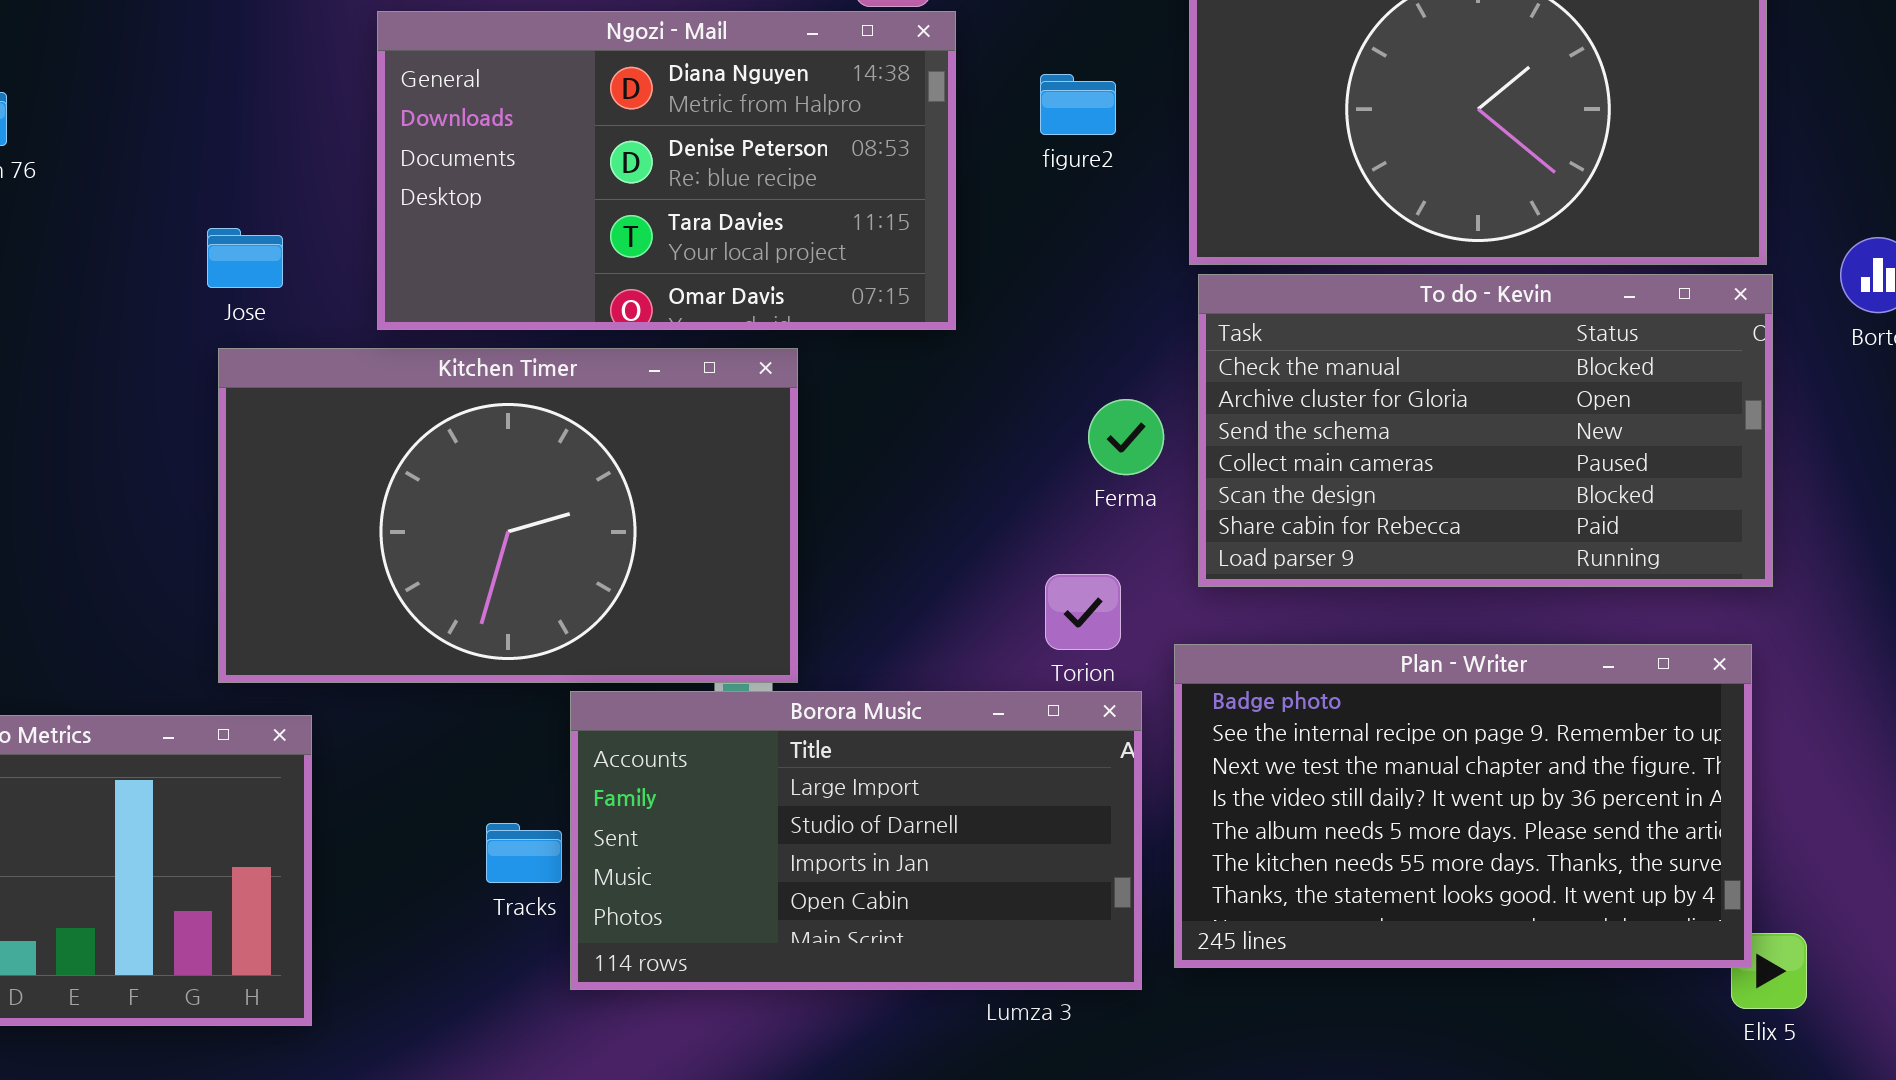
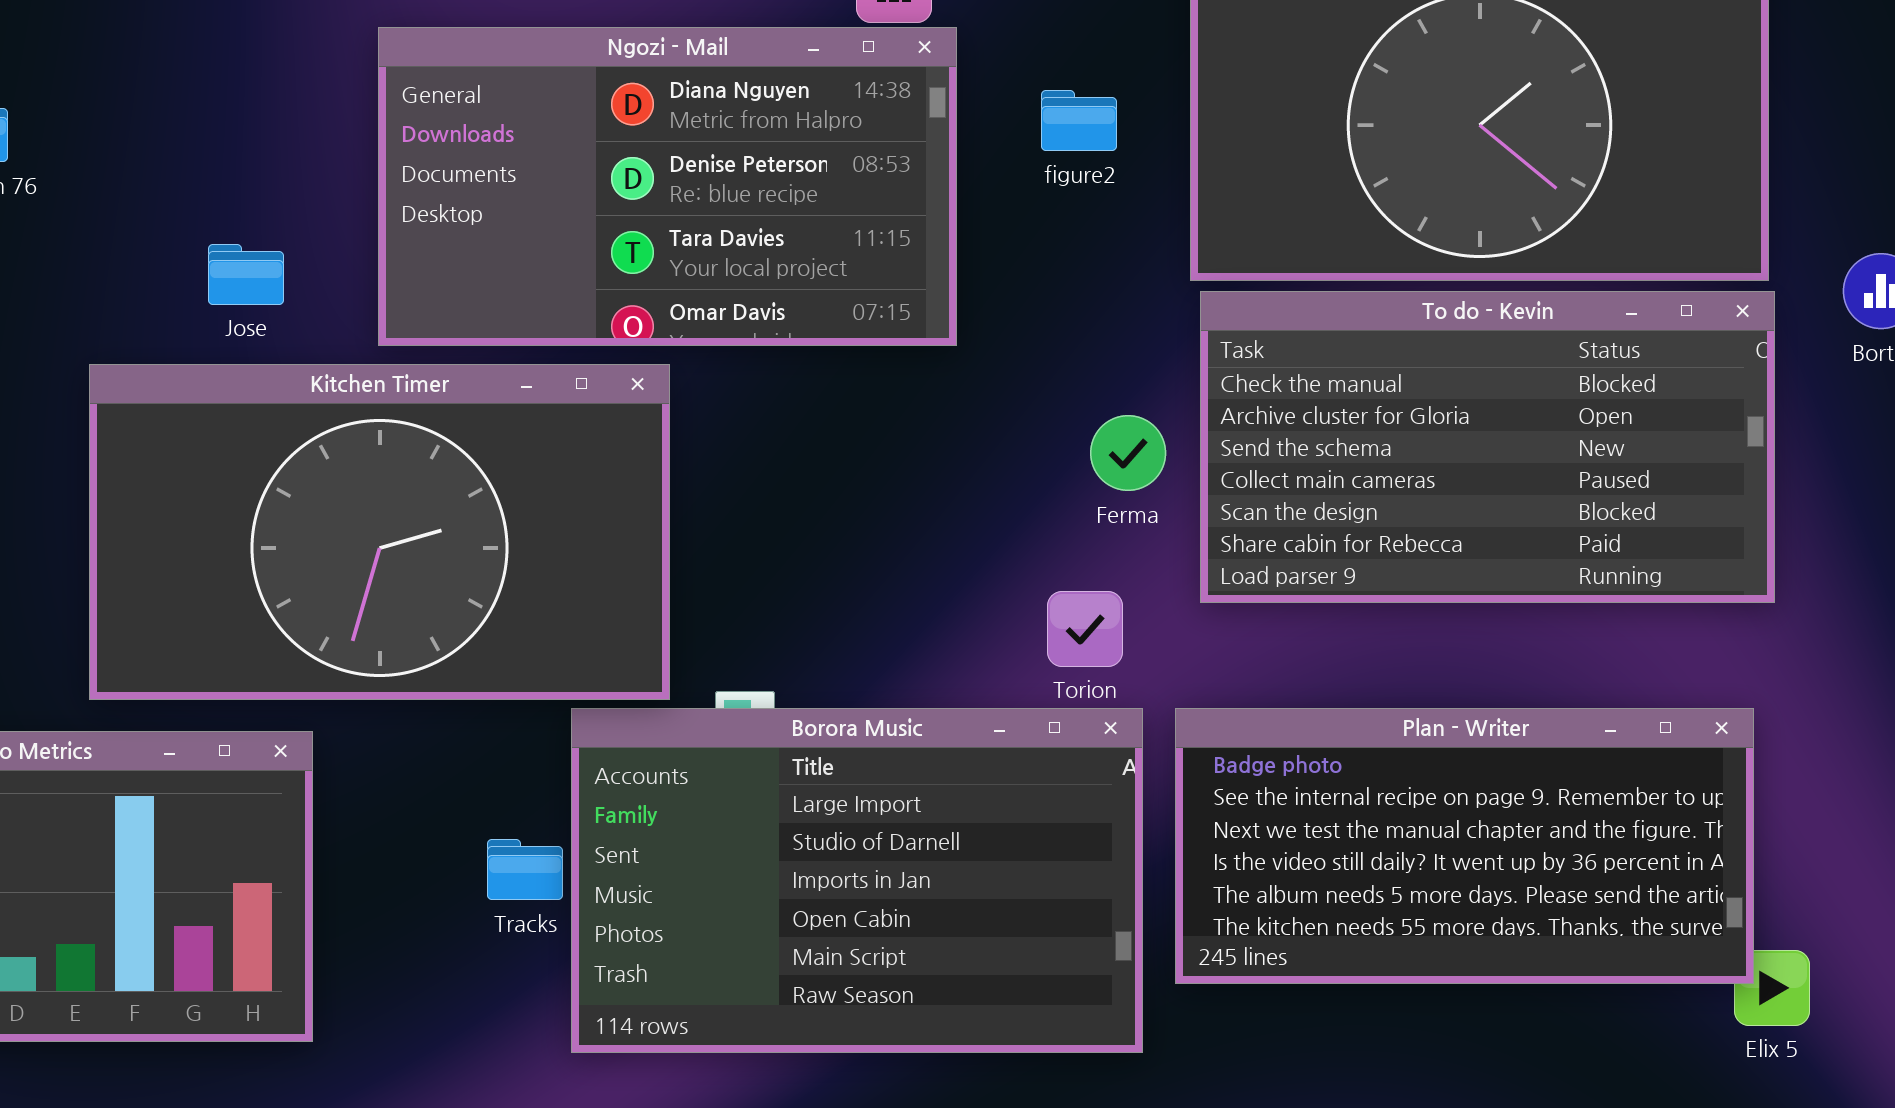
Kitchen Timer: [218,348,798,683] -> [89,364,670,700], moved
Plan - Writer: [1174,644,1752,968] -> [1175,708,1754,984], resized
Borora Music: [570,691,1142,990] -> [571,708,1143,1053], resized

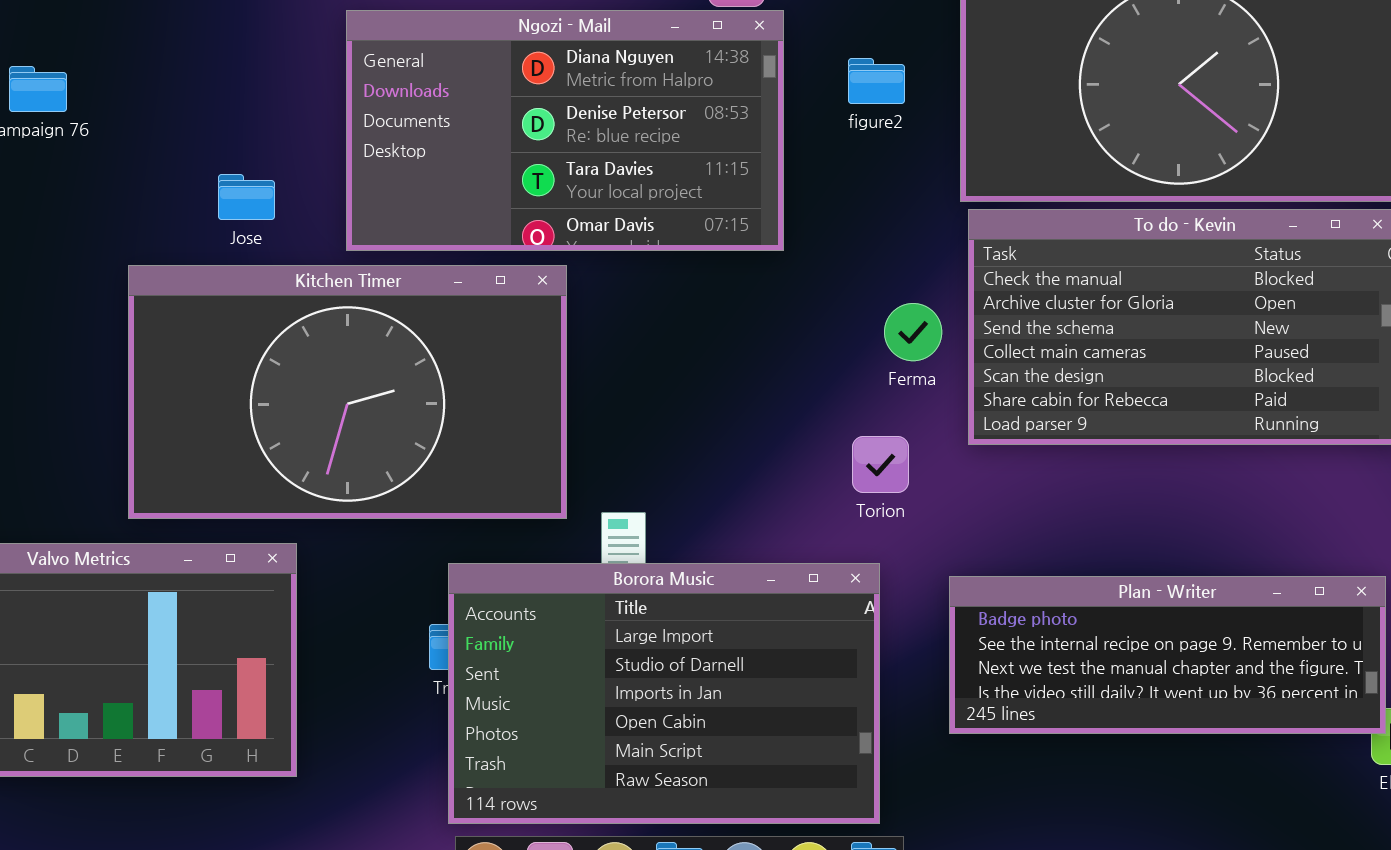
Borora Music: [571,708,1143,1053] -> [448,563,880,824], moved
Plan - Writer: [1175,708,1754,984] -> [949,576,1386,734], resized

